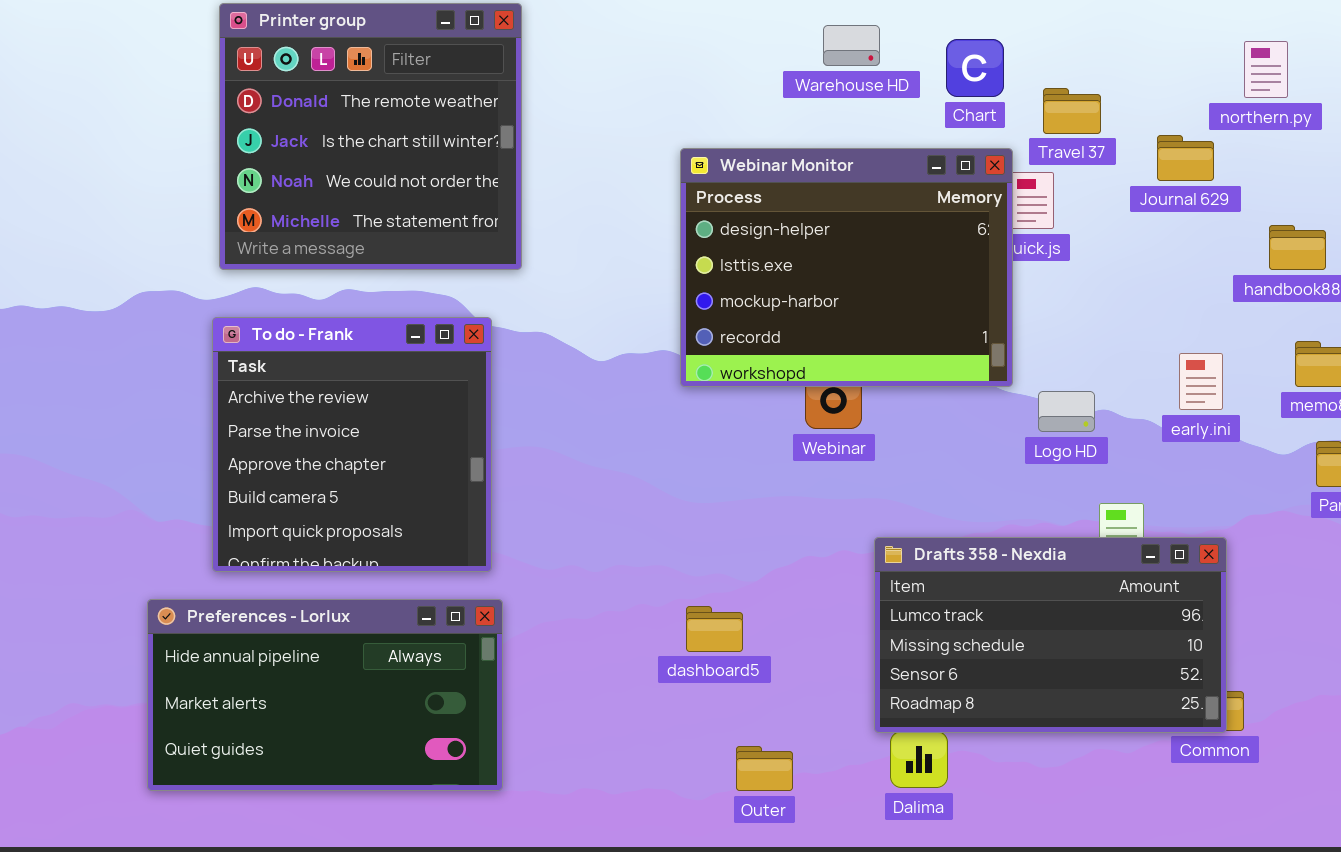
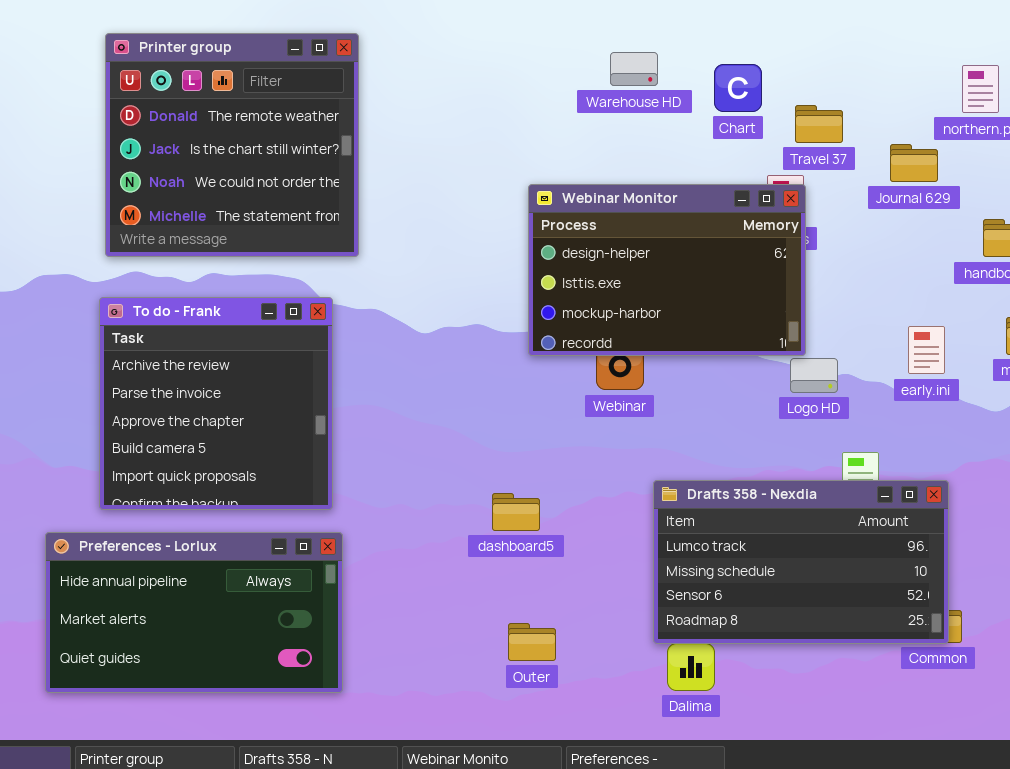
Webinar Monitor: [680,148,1013,387] -> [528,184,806,356], moved, resized
dashboard5: [686,606,743,652] -> [492,493,540,531], moved
Outer: [736,746,793,791] -> [508,623,556,661], moved

